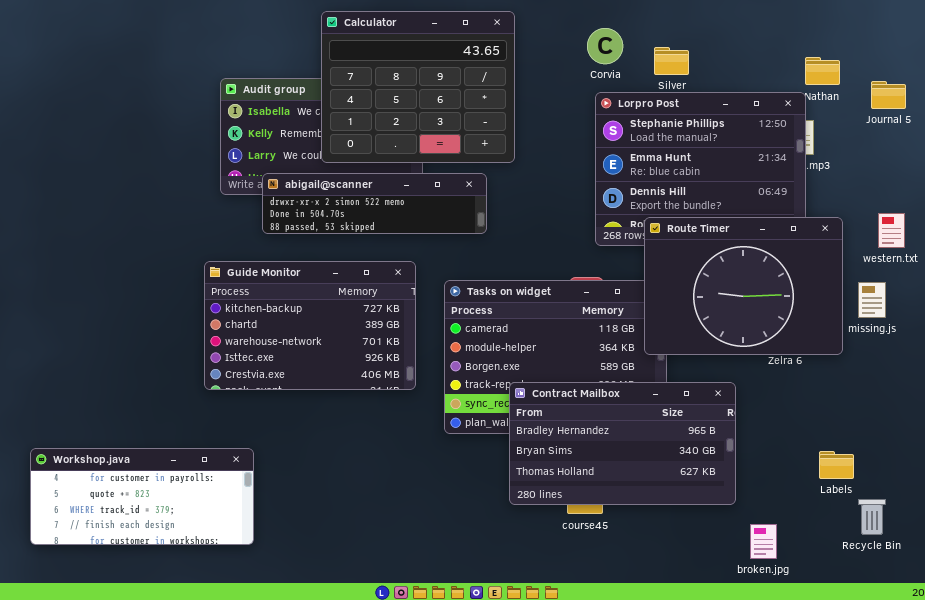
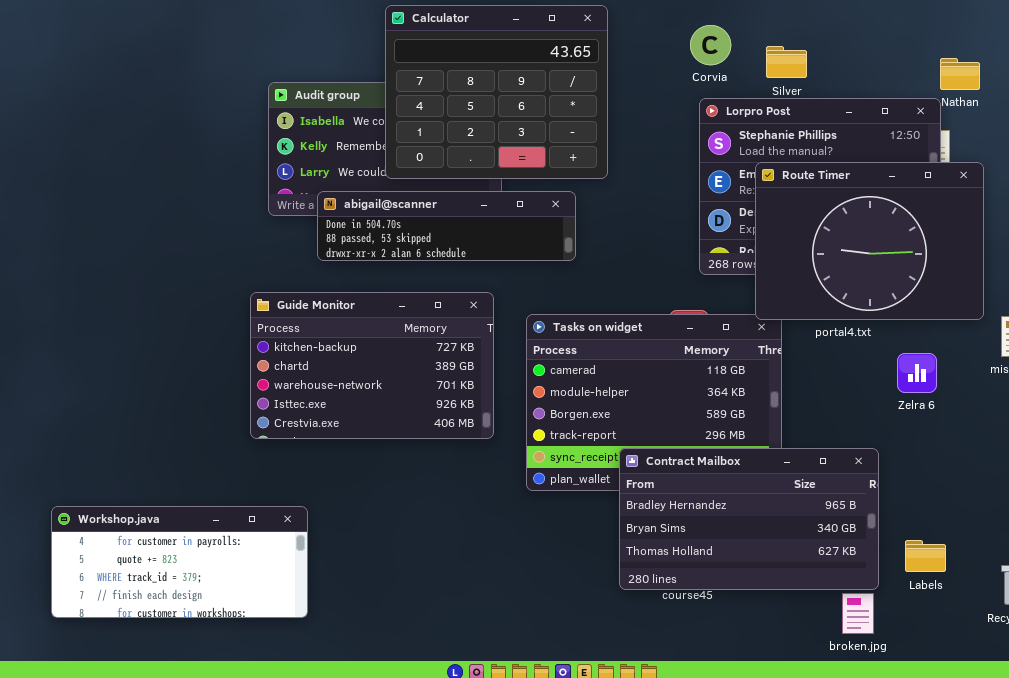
abigail@scanner: [262,173,487,234] -> [317,191,576,261], scrolled down 1 row
Route Timer: [644,217,843,355] -> [755,162,984,320], moved
Contract Mailbox: [509,382,736,505] -> [619,448,879,590], moved
Labels: [819,451,854,479] -> [905,540,946,572], moved
broken.jpg: [750,524,777,559] -> [842,593,874,634], moved

